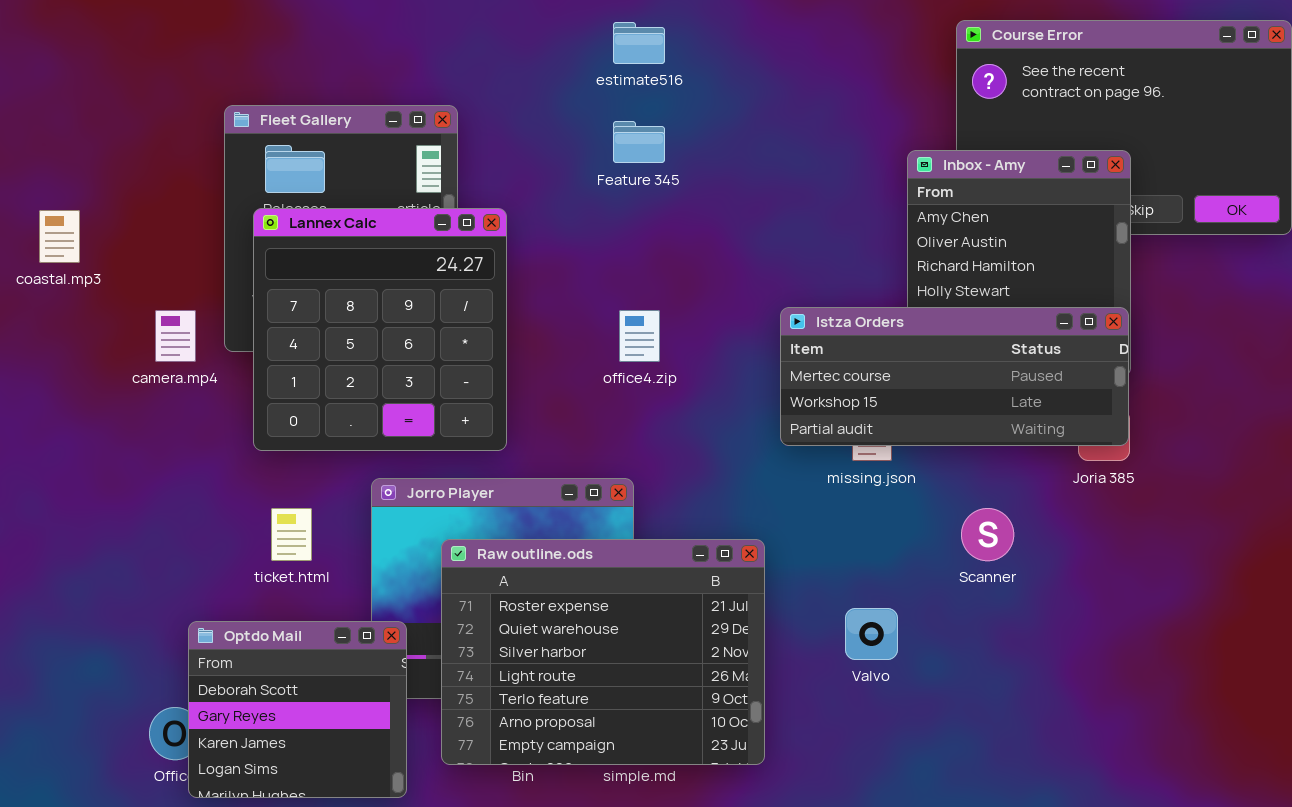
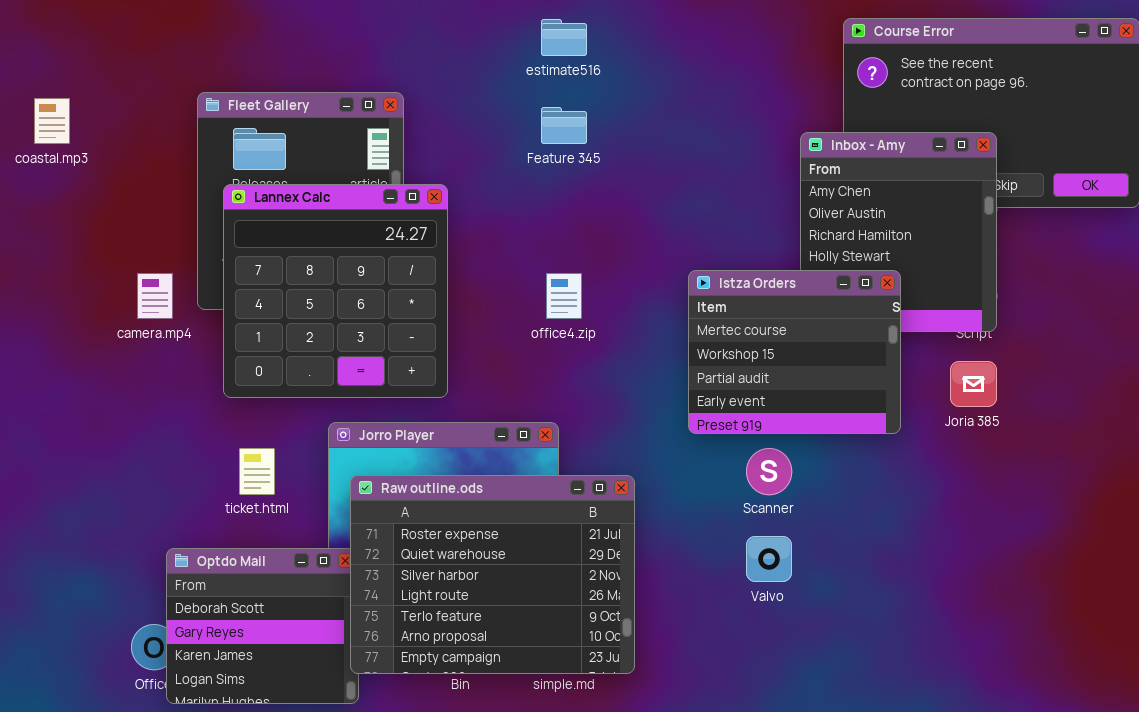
coastal.mp3: [39,210,80,263] -> [34,98,70,144], moved
Istza Orders: [780,307,1129,446] -> [688,270,901,434], resized
Scanner: [961,508,1014,561] -> [746,448,792,495], moved
Raw outline.ods: [441,539,765,765] -> [350,475,635,674], moved

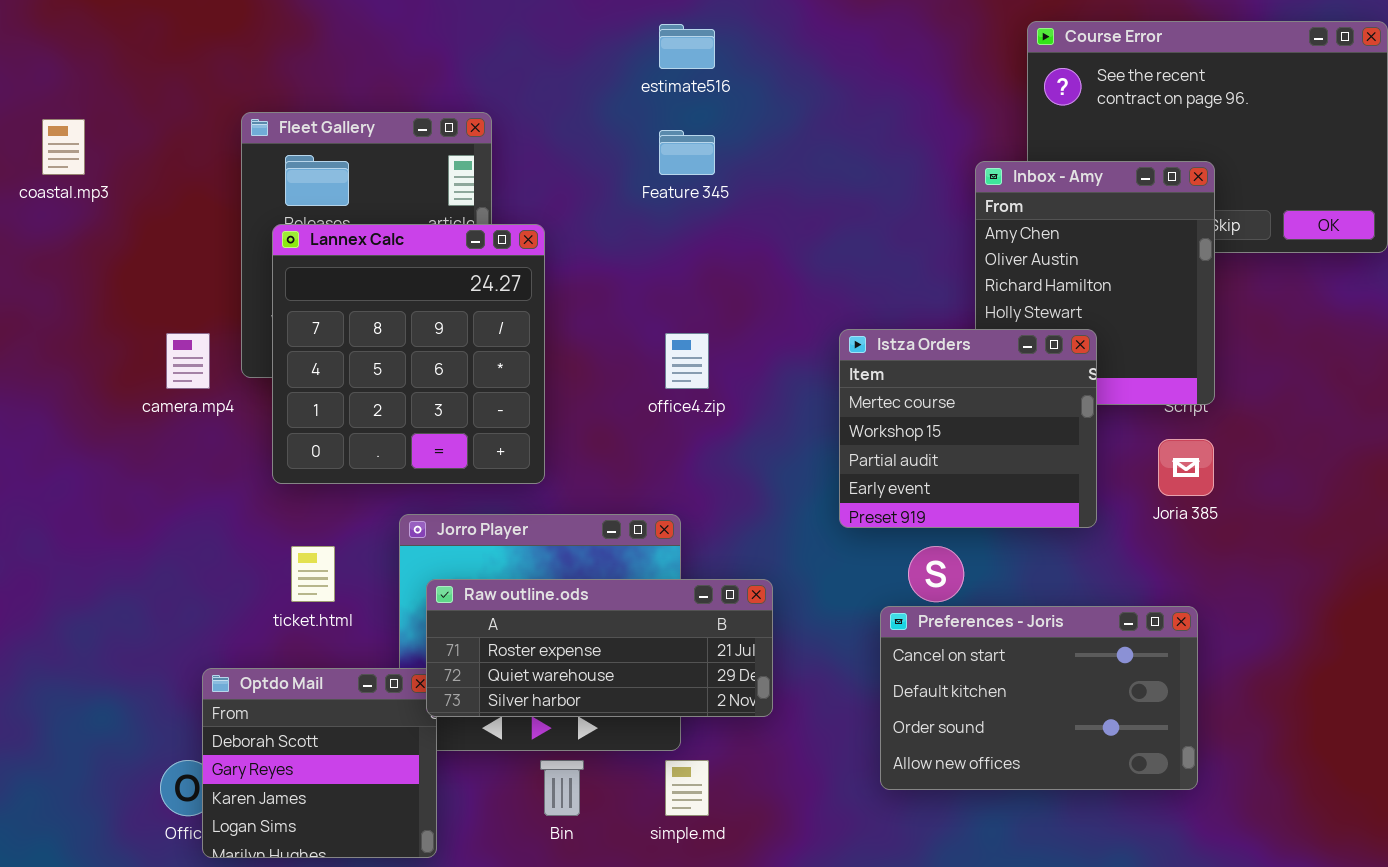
Raw outline.ods: [350,475,635,674] -> [426,579,773,717], resized
Preferences - Joris: none -> [880,606,1198,790], opened

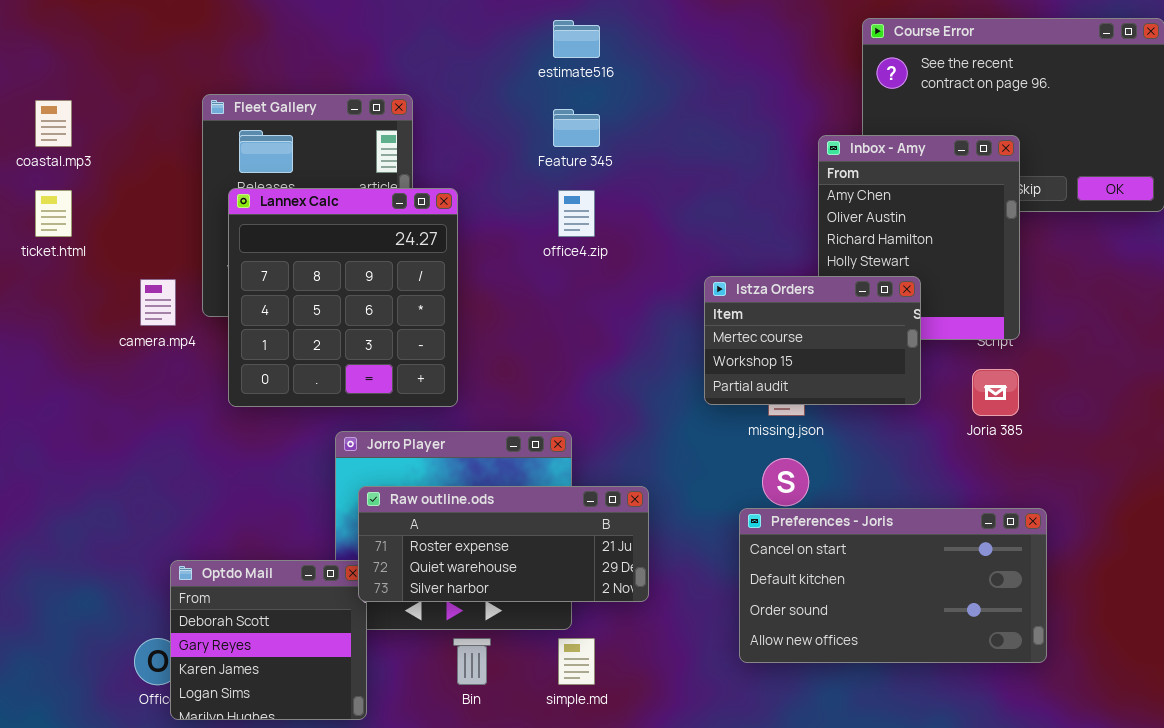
Istza Orders: [839,329,1097,528] -> [704,276,921,405], resized
office4.zip: [665,333,709,389] -> [558,190,595,237], moved
ticket.html: [291,546,335,602] -> [35,190,72,237], moved
Preferences - Joris: [880,606,1198,790] -> [739,508,1047,663], resized

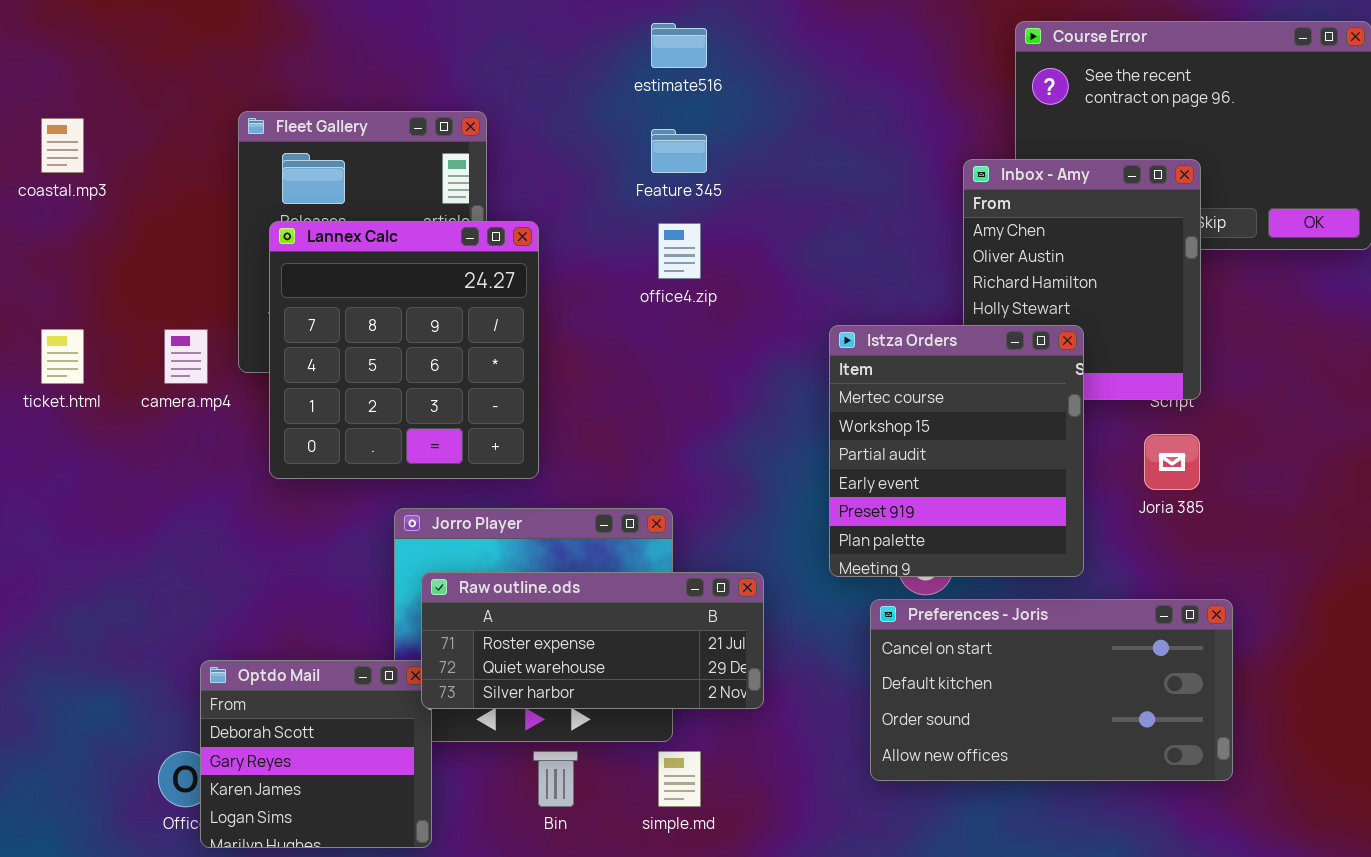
ticket.html: [35,190,72,237] -> [41,329,84,384], moved
Istza Orders: [704,276,921,405] -> [829,325,1084,577], resized

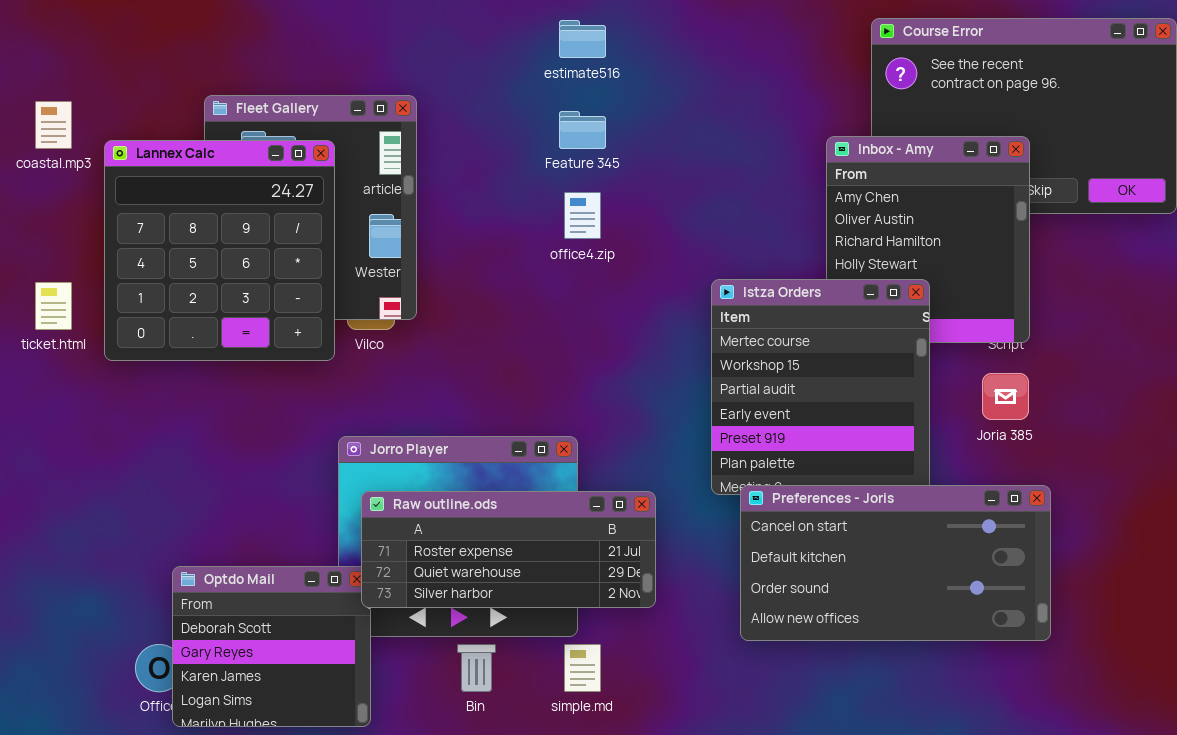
Lannex Calc: [269,221,539,479] -> [104,140,335,361], moved
Preferences - Joris: [870,599,1233,781] -> [740,485,1051,641], moved

